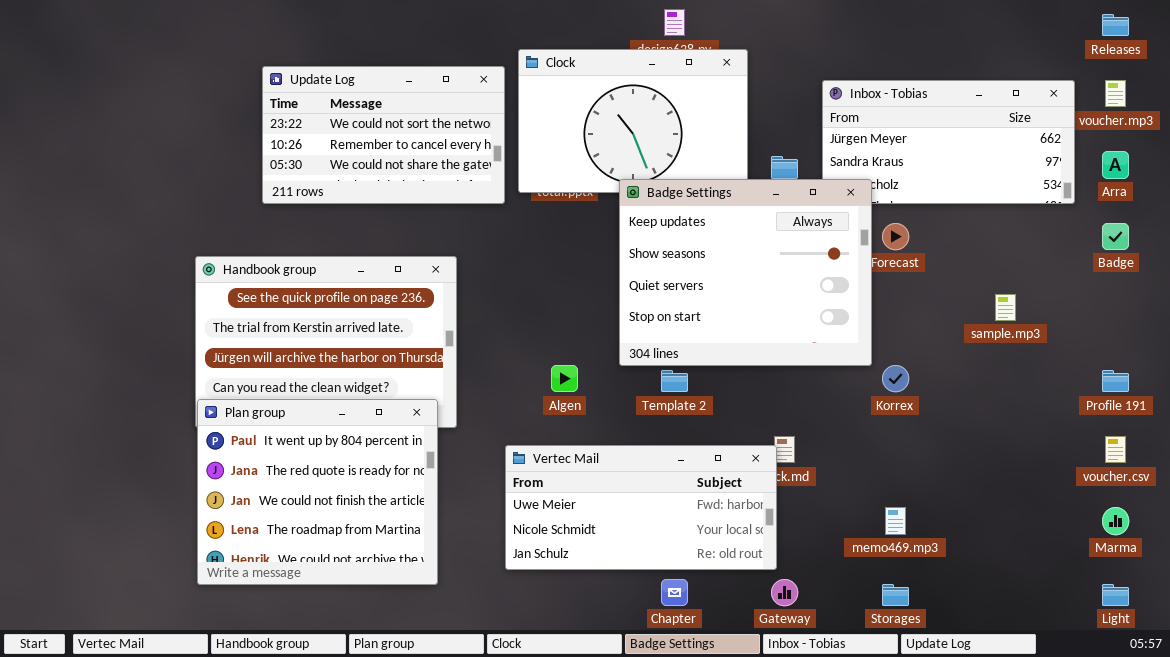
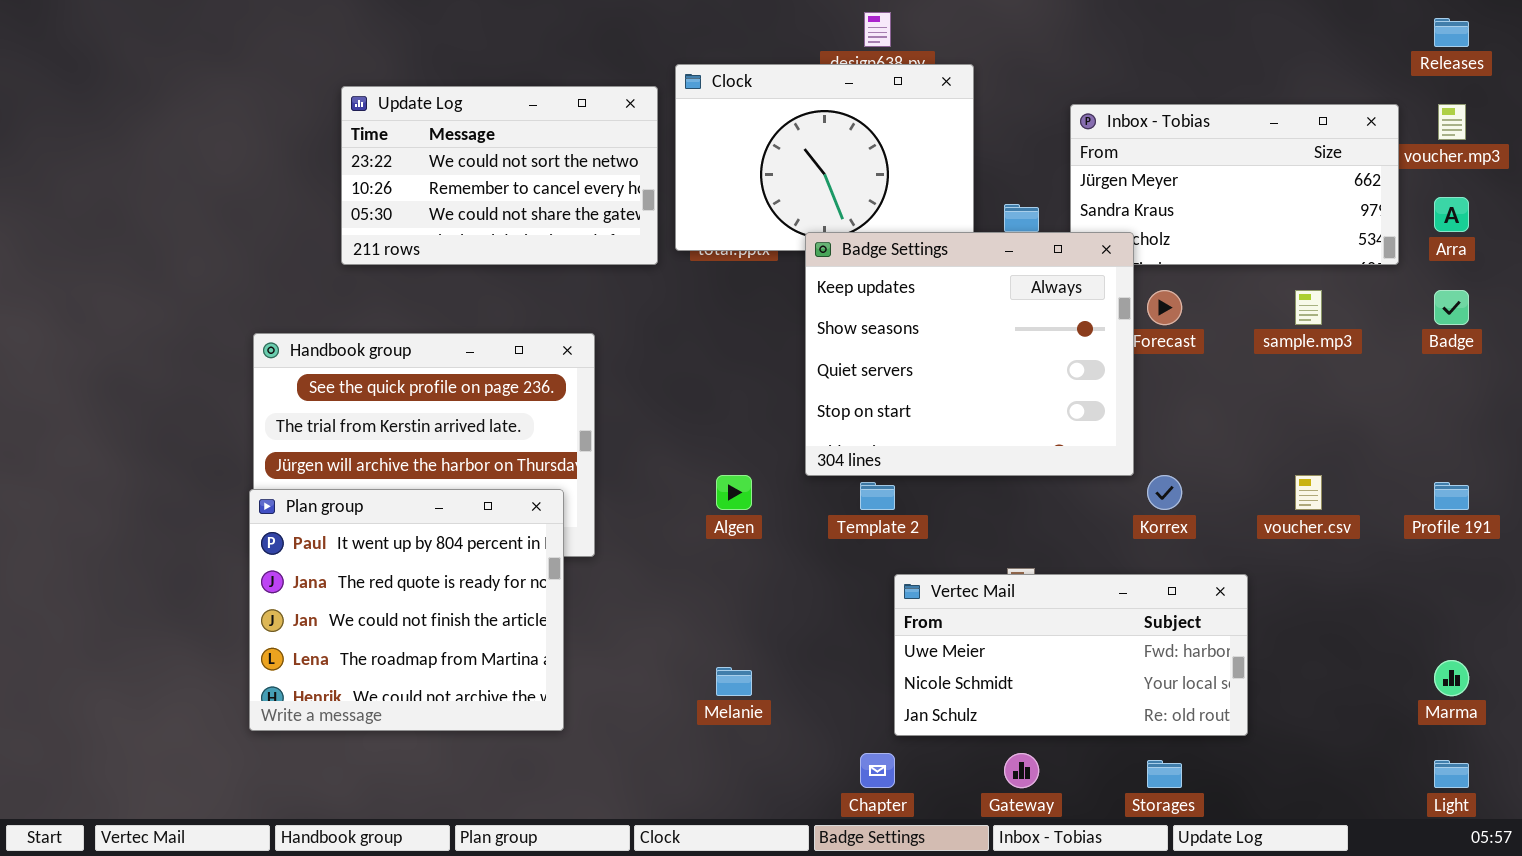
sample.mp3: [995,294,1016,321] -> [1295,290,1322,325], moved
Plan group: [197,399,438,585] -> [249,489,564,731], moved
voucher.csv: [1105,436,1126,463] -> [1295,475,1322,510], moved
Vertec Mail: [505,445,777,570] -> [894,574,1248,736], moved

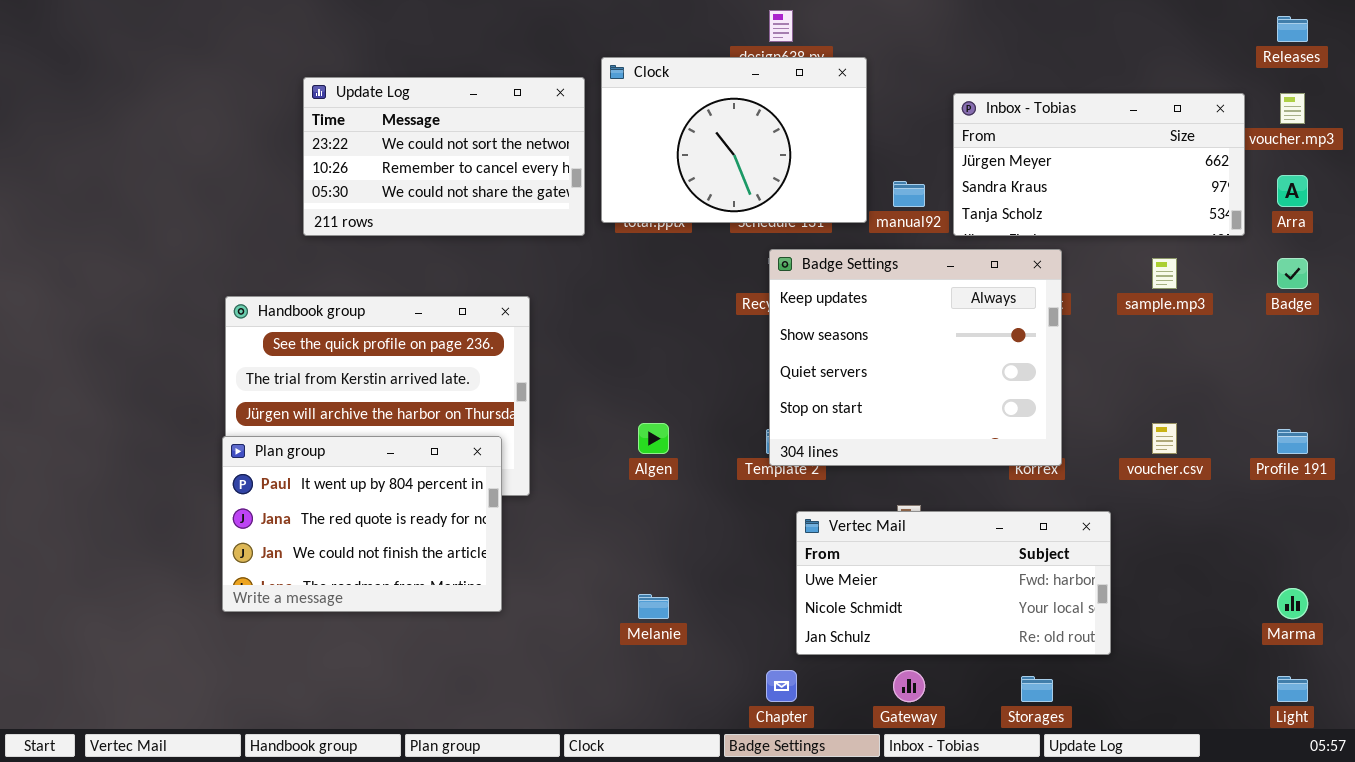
Badge Settings: [805,232,1134,476] -> [769,249,1062,466], moved
Plan group: [249,489,564,731] -> [222,436,502,612], resized

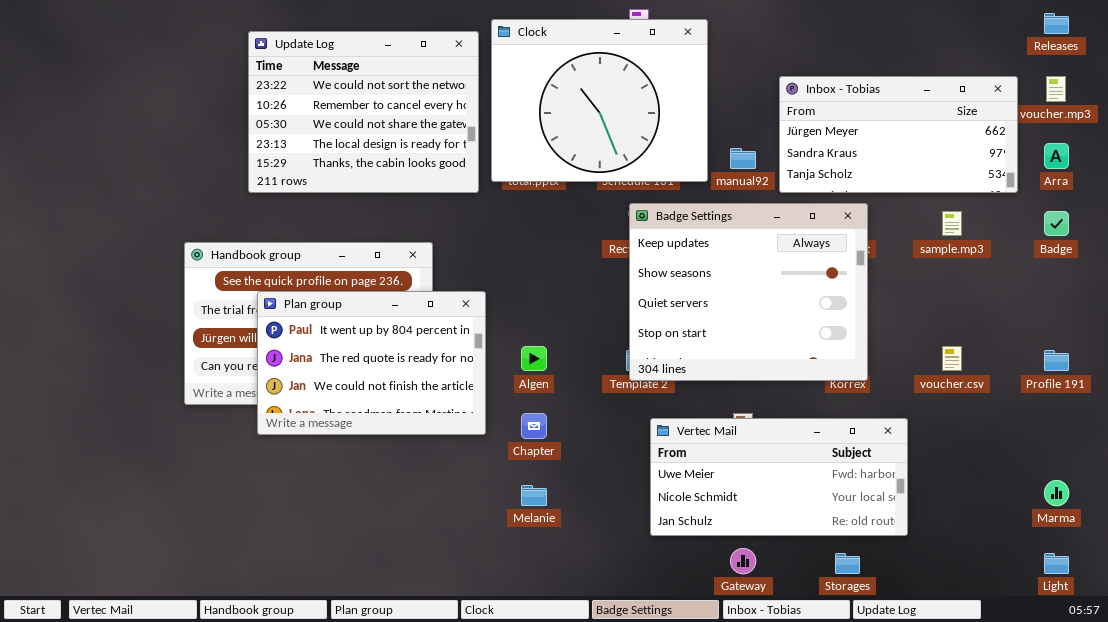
Clock: [601,57,867,223] -> [491,19,708,182], resized
Update Log: [303,77,585,236] -> [248,31,479,193], resized
Plan group: [222,436,502,612] -> [257,291,486,435], moved
Chapter: [766,670,797,702] -> [521,413,547,439], moved

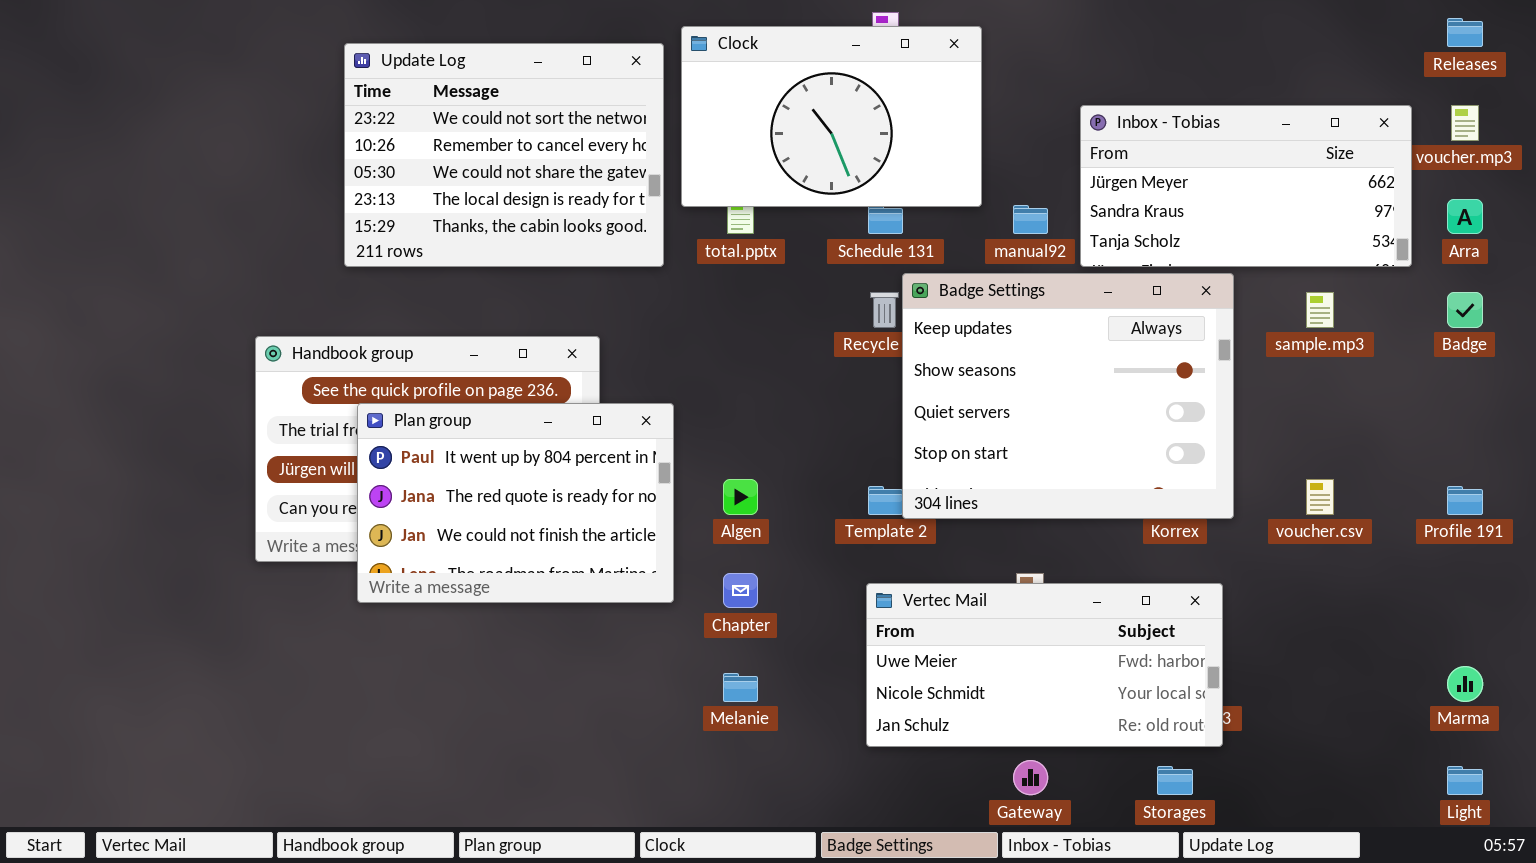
Clock: [491,19,708,182] -> [681,26,982,207], resized
Badge Settings: [629,203,868,381] -> [902,273,1234,519], moved
Vertec Mail: [650,418,908,536] -> [866,583,1223,747], moved

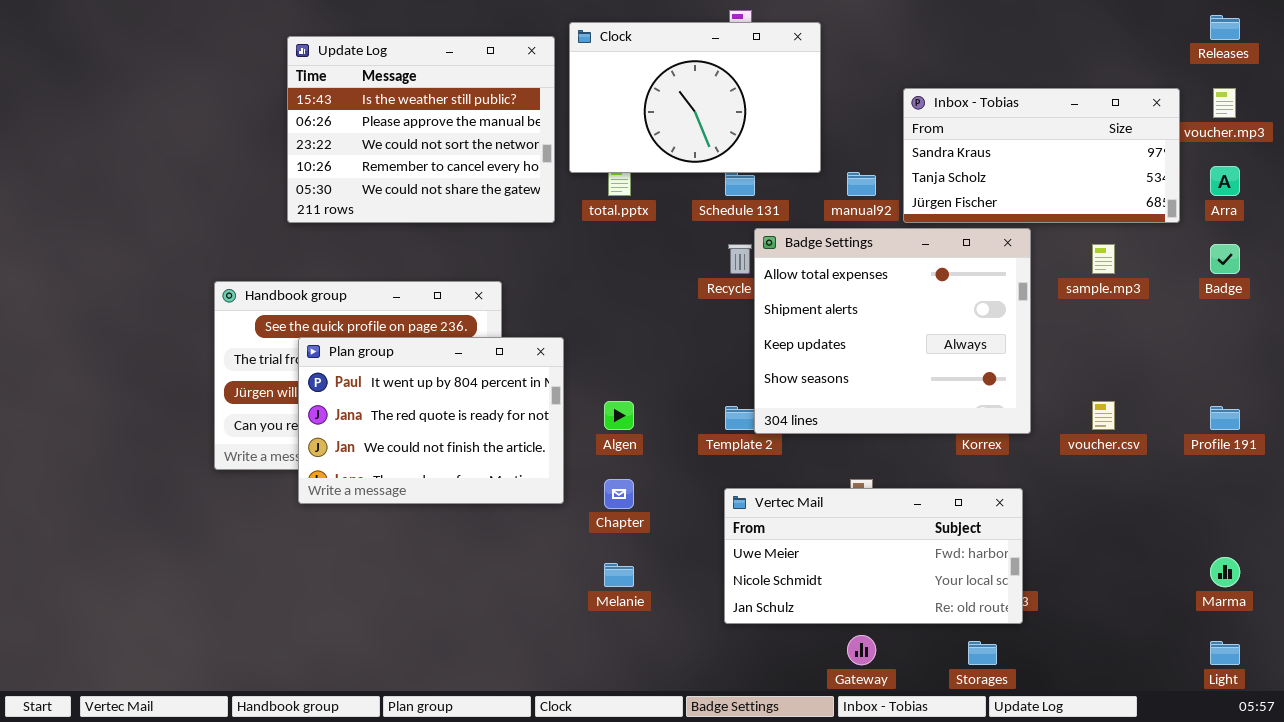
Update Log: [344,43,664,267] -> [287,36,555,223], scrolled up 2 rows
Inbox - Tobias: [1080,105,1412,267] -> [903,88,1180,223], scrolled down 1 row
Badge Settings: [902,273,1234,519] -> [754,228,1031,434], scrolled up 2 rows

